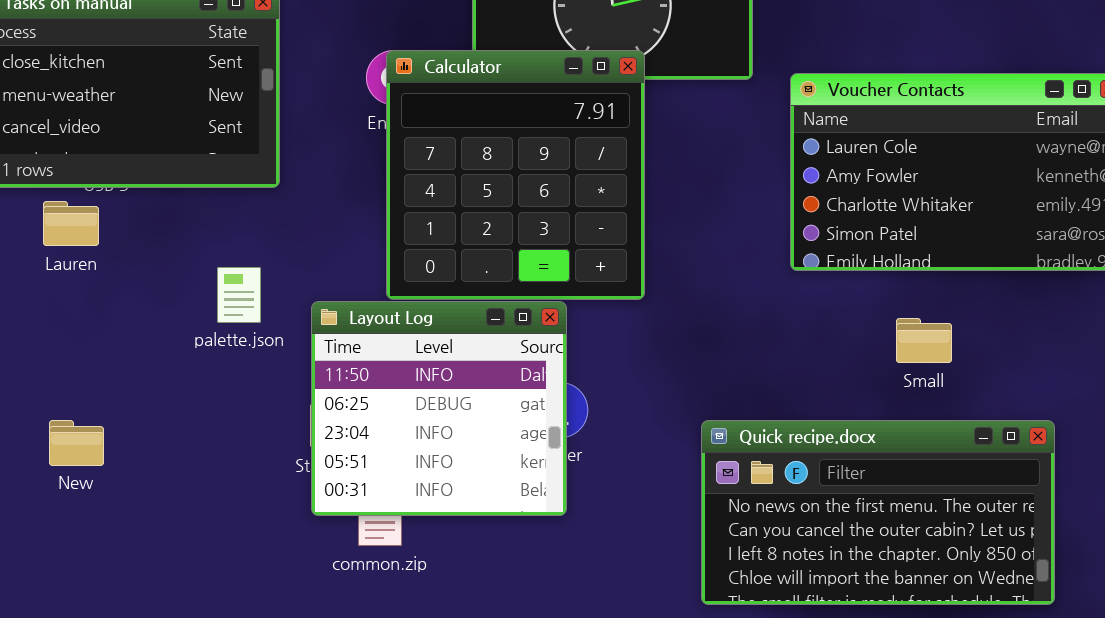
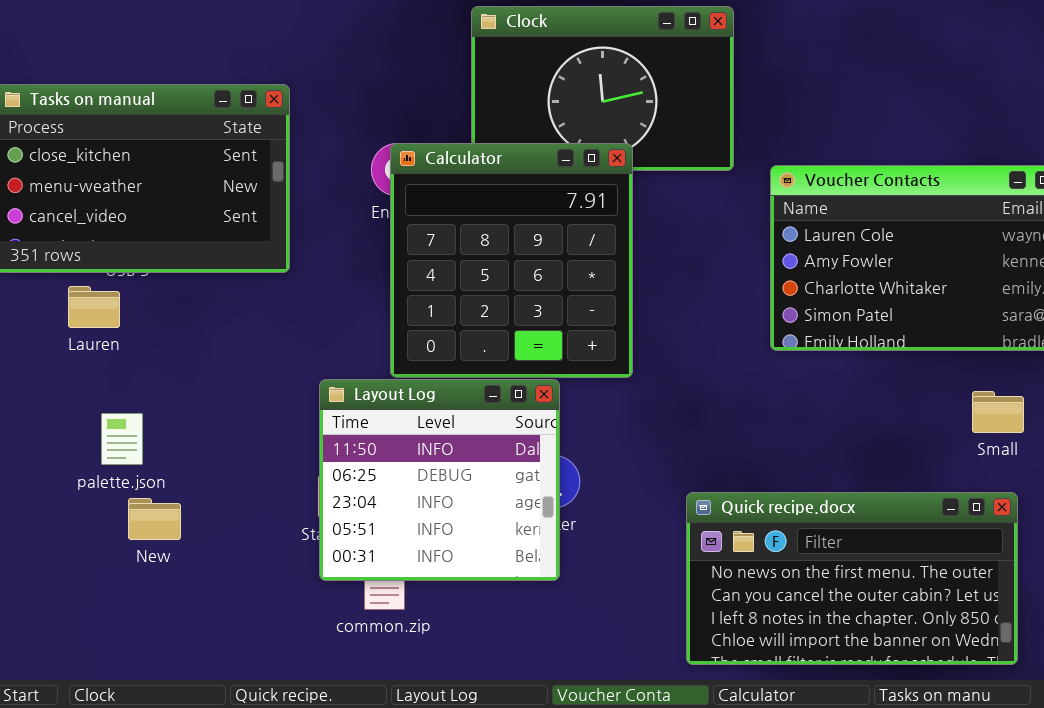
palette.json: [217,267,261,323] -> [101,413,143,465], moved
Small: [896,318,952,363] -> [972,391,1024,433], moved
New: [49,420,104,466] -> [128,498,181,540], moved

